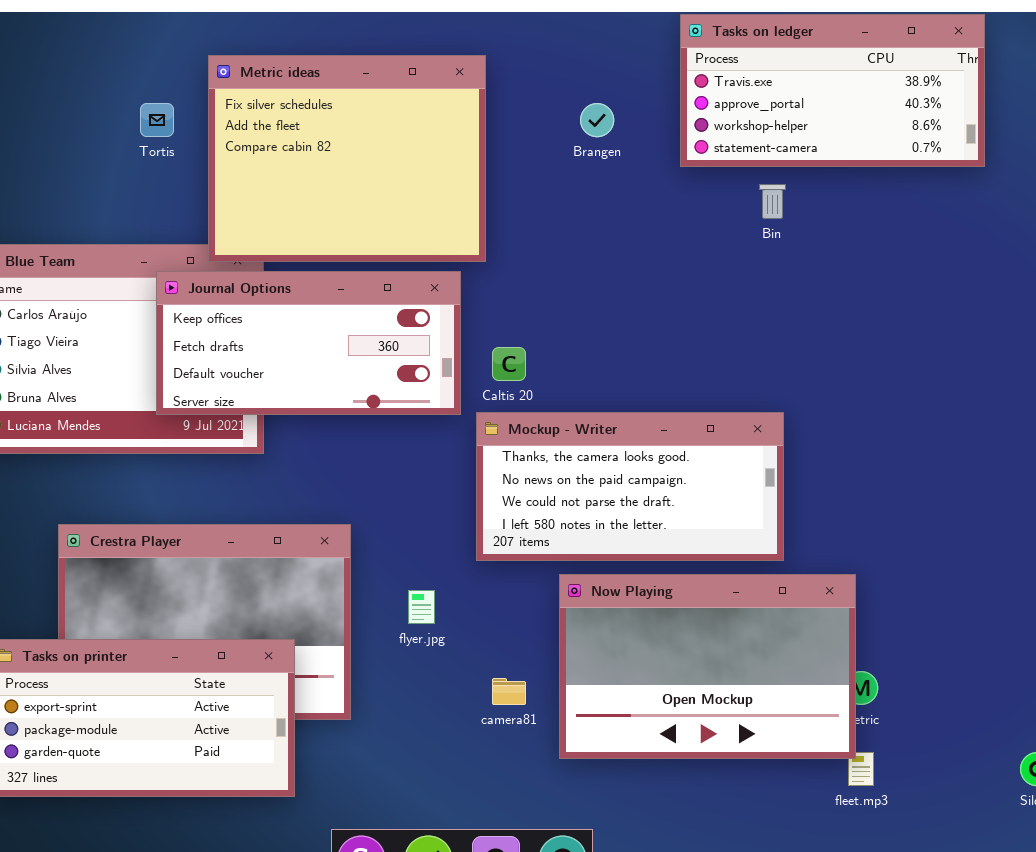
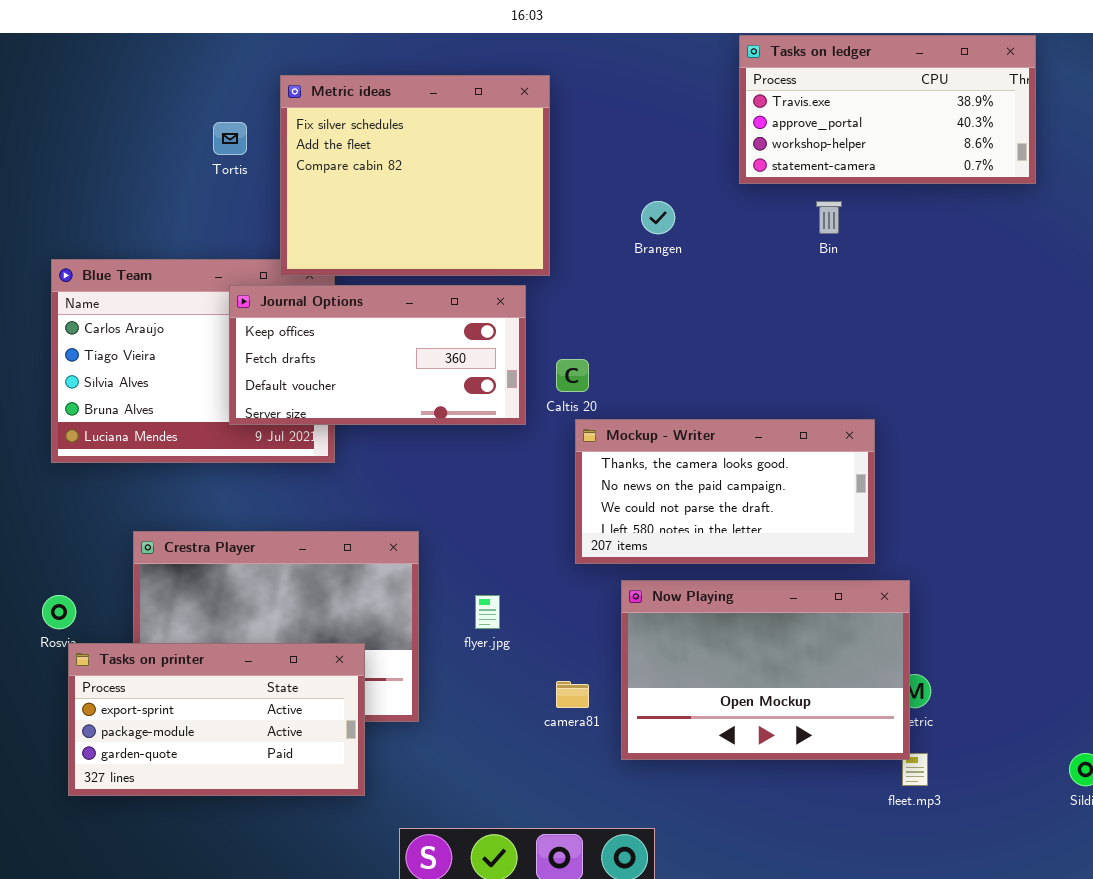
Brangen: [580,103,614,137] -> [641,201,675,234], moved
Mockup - Writer: [476,412,784,561] -> [575,419,875,564], moved

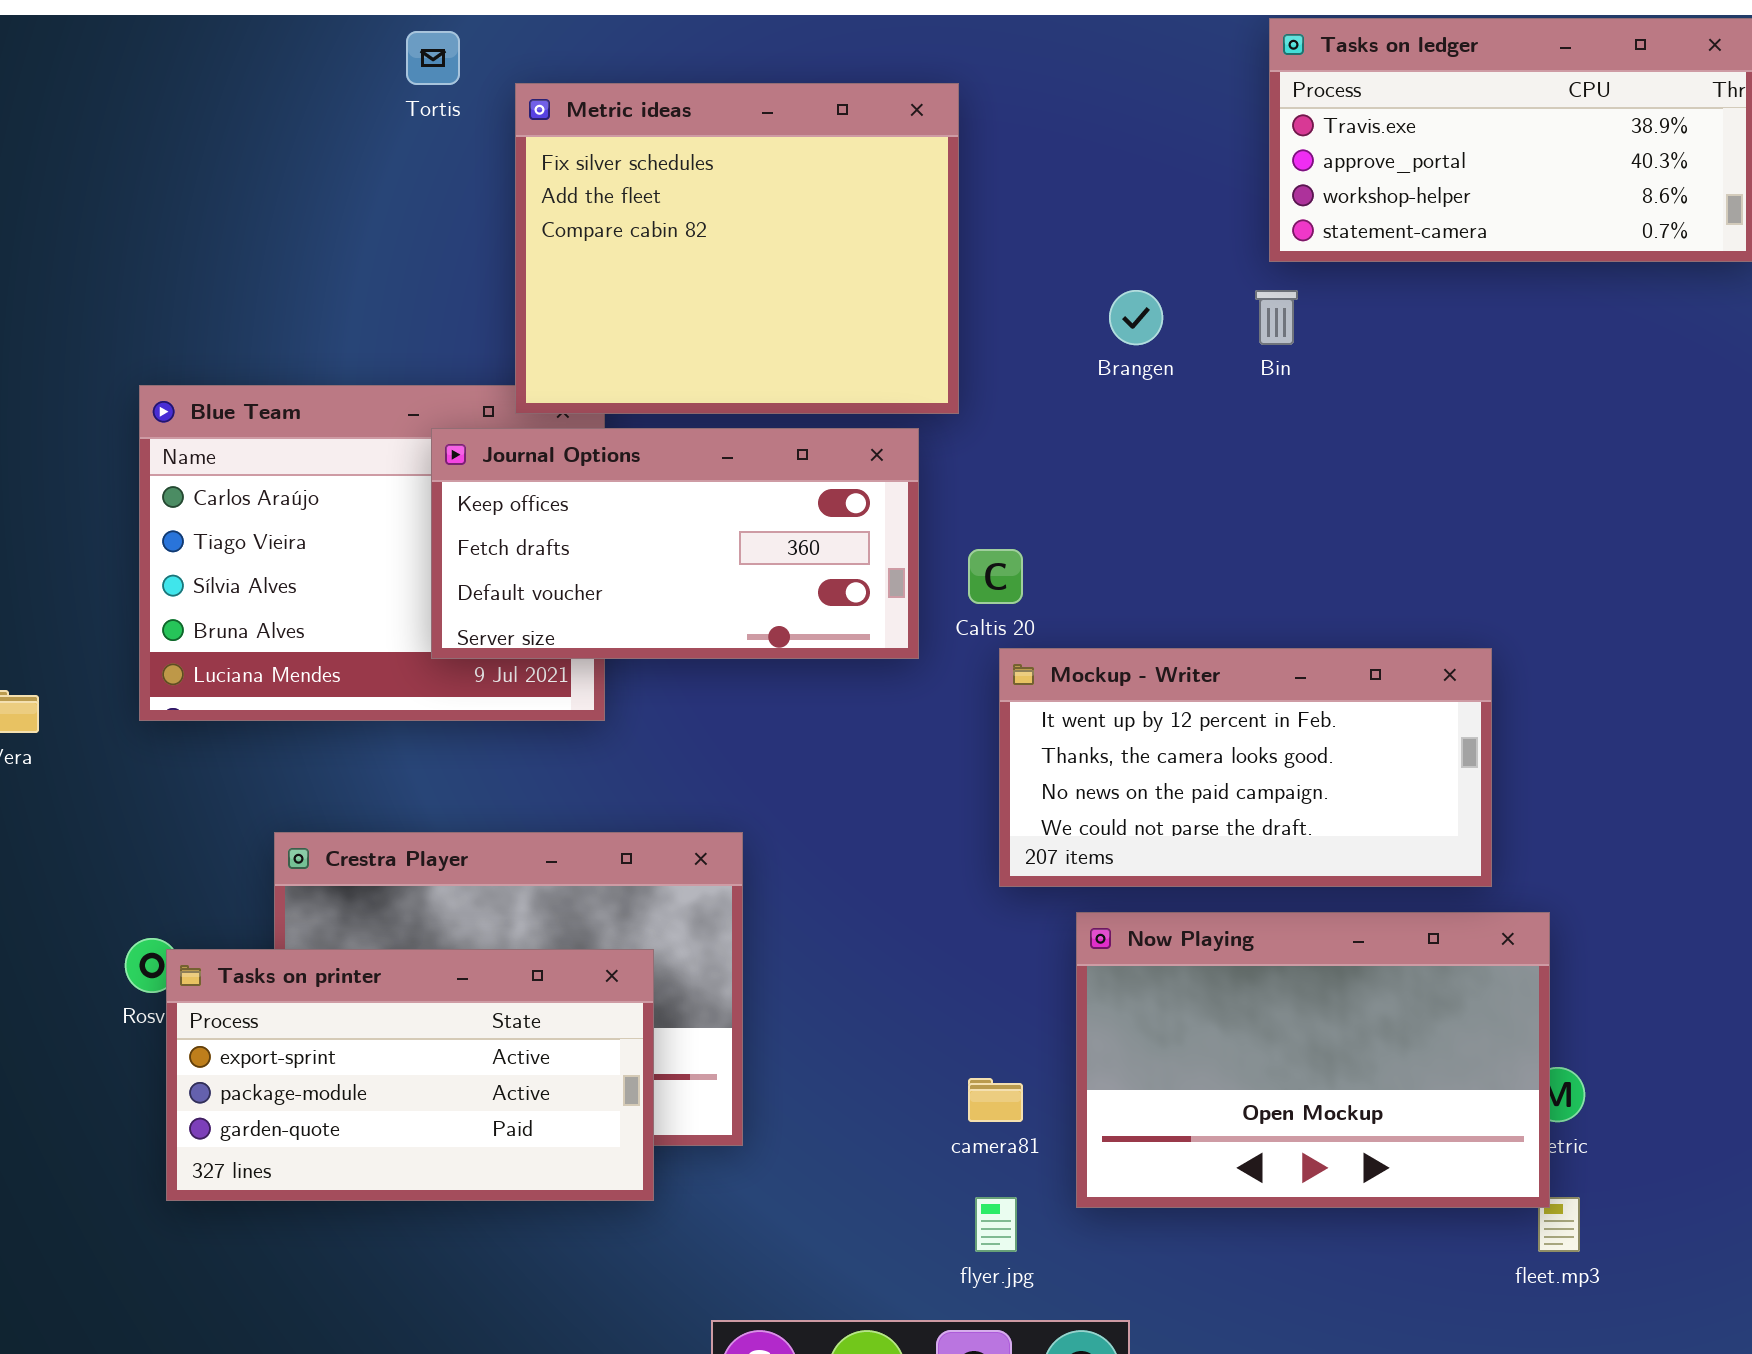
Tortis: [213,122,247,155] -> [406,31,460,85], moved
Bin: [816,201,842,234] -> [1255,290,1298,345], moved
Mockup - Writer: [575,419,875,564] -> [999,648,1492,887], scrolled up 1 row
flyer.jpg: [475,595,500,629] -> [975,1197,1017,1252], moved
Tasks on printer: [68,643,365,796] -> [166,949,654,1201], moved

